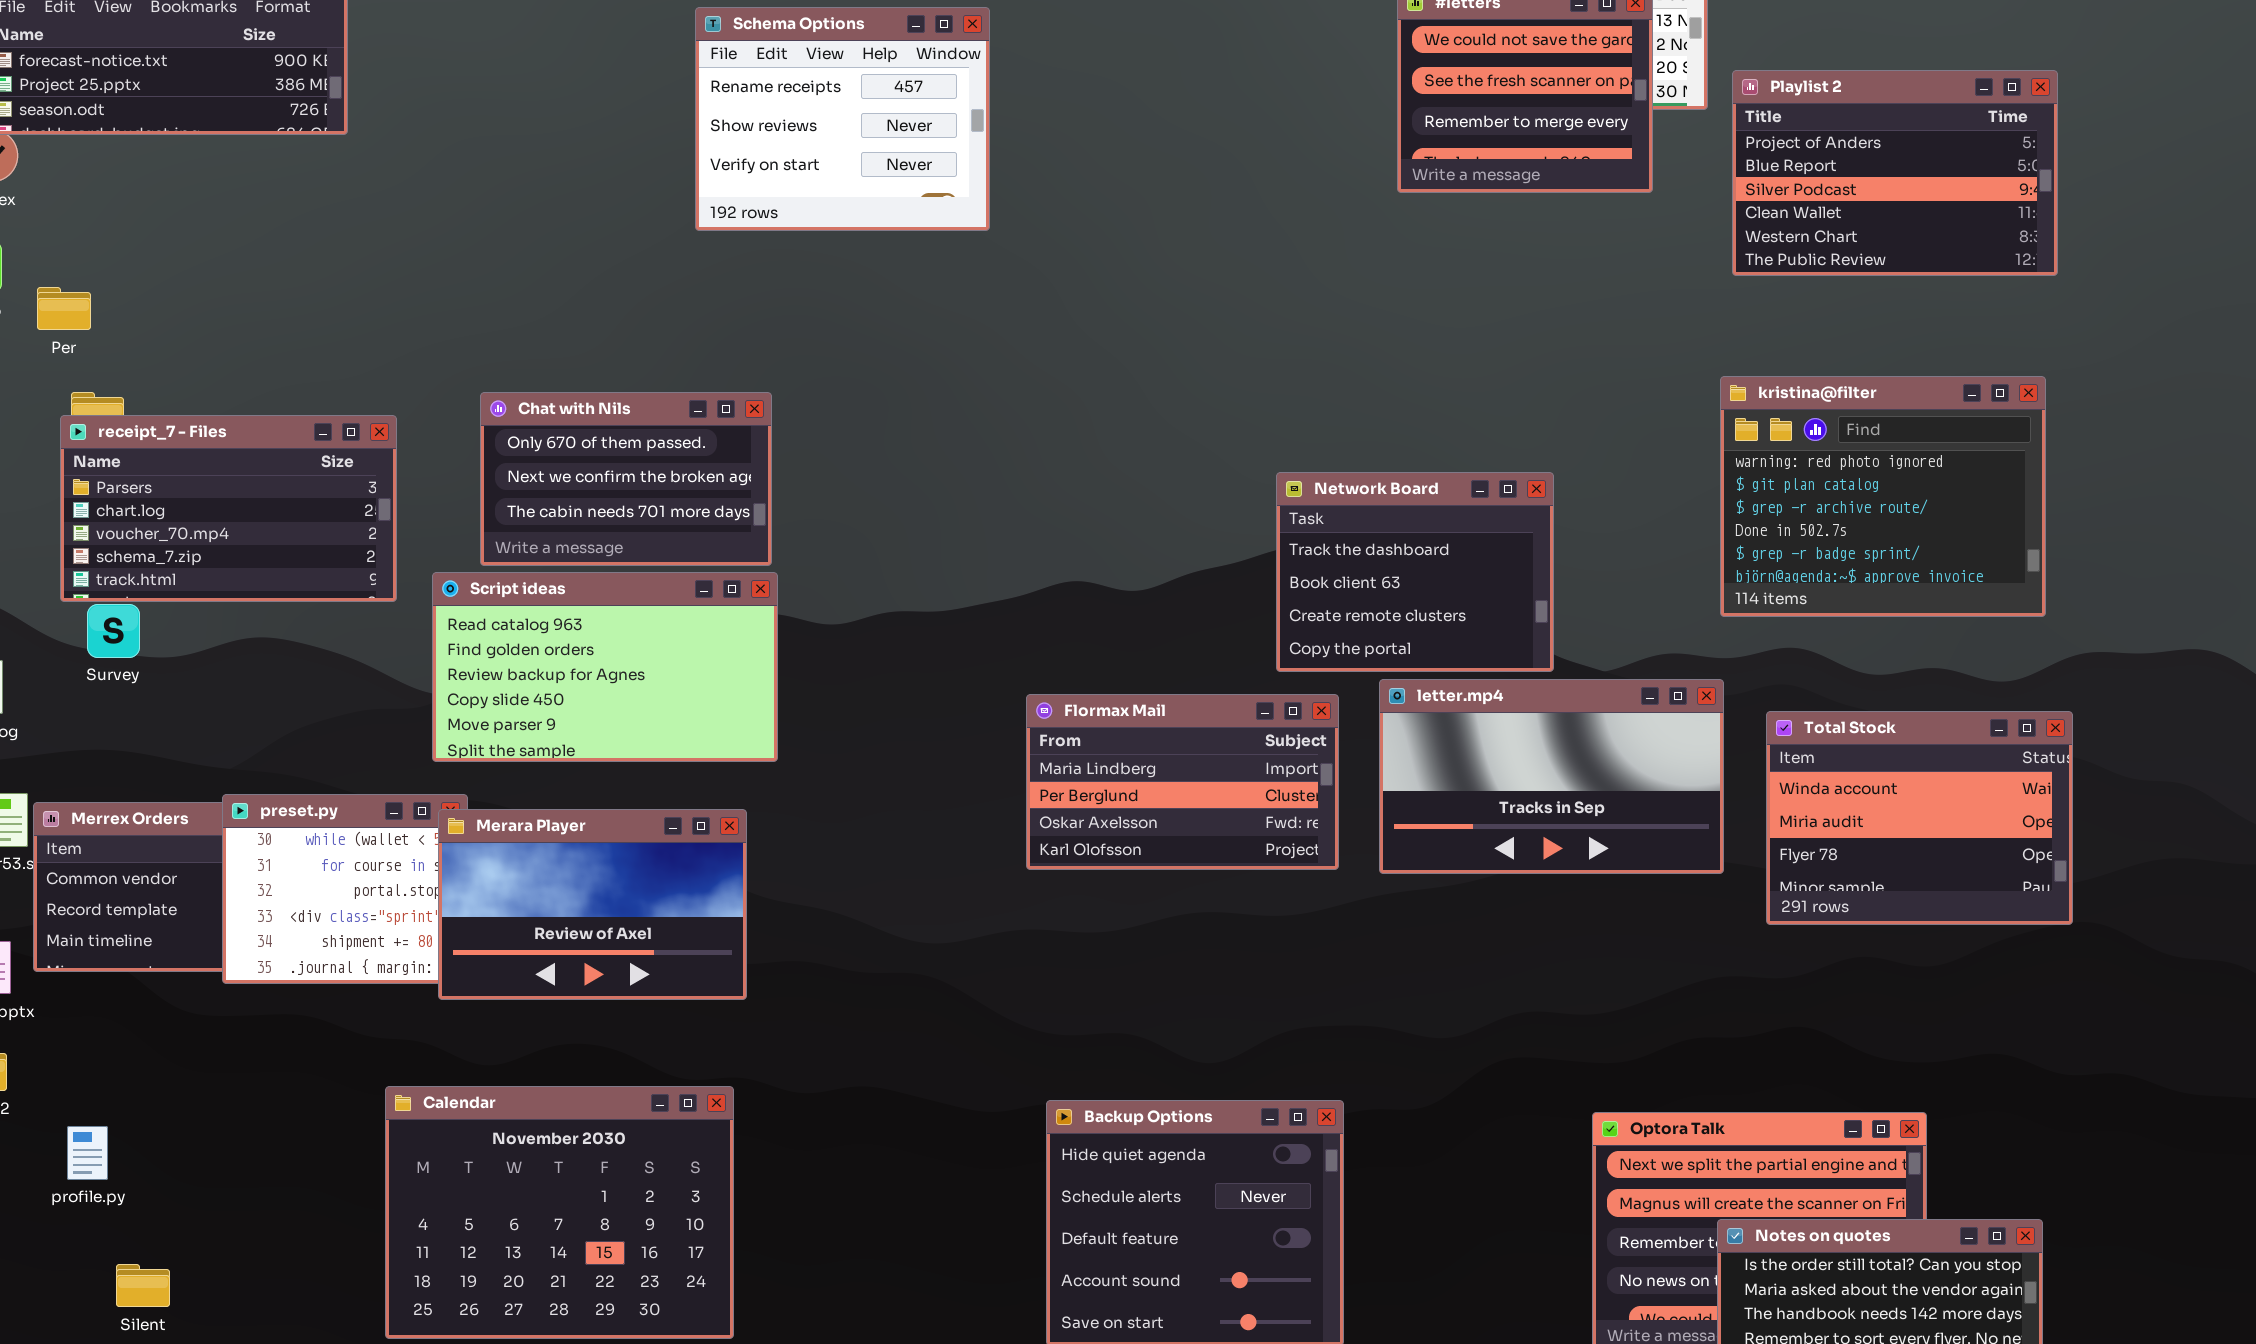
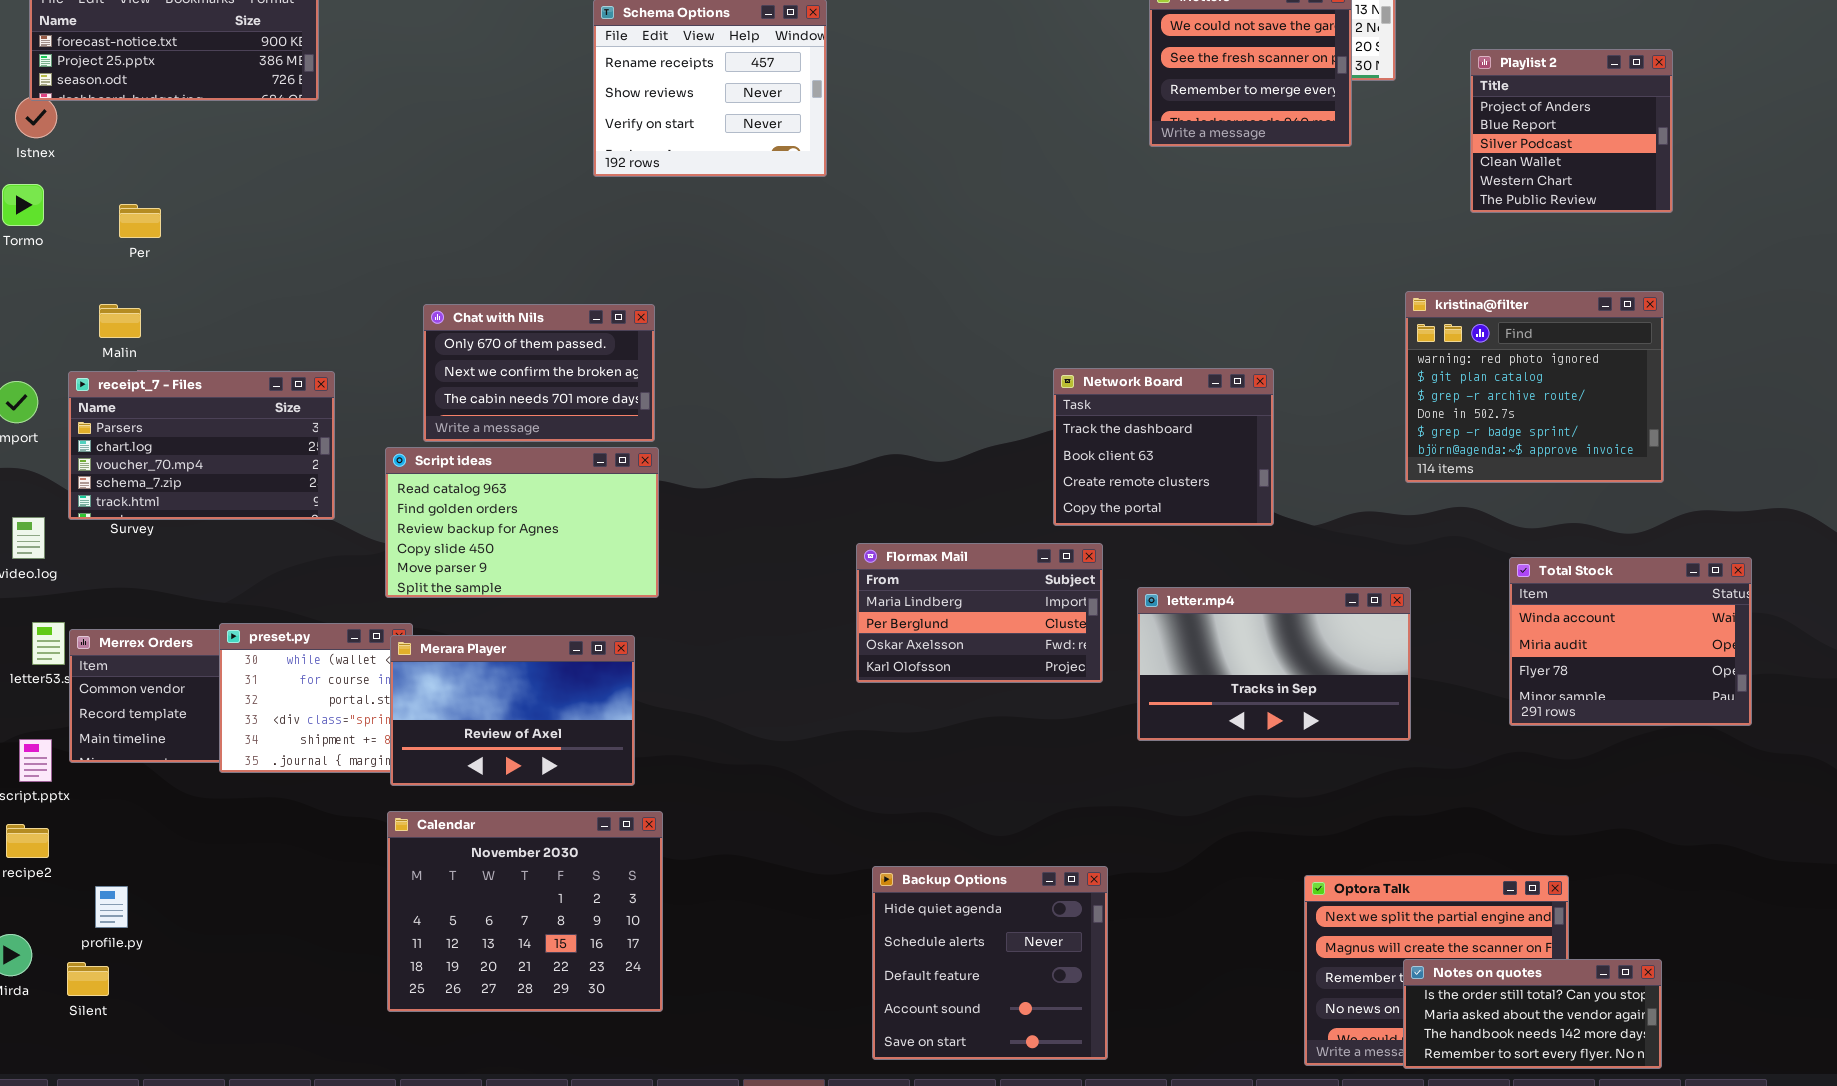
Playlist 2: [1732,70,2058,276] -> [1470,49,1673,213], resized
Per: [37,287,91,330] -> [119,204,161,238], moved
receipt_7 - Files: [60,415,397,602] -> [68,371,335,520], moved
letter.mp4: [1379,679,1724,874] -> [1137,587,1411,741], moved
Total Stock: [1766,711,2073,925] -> [1509,557,1752,726], moved
Calendar: [385,1086,734,1339] -> [387,811,663,1012], moved
Silent: [116,1264,170,1307] -> [67,962,109,996], moved

